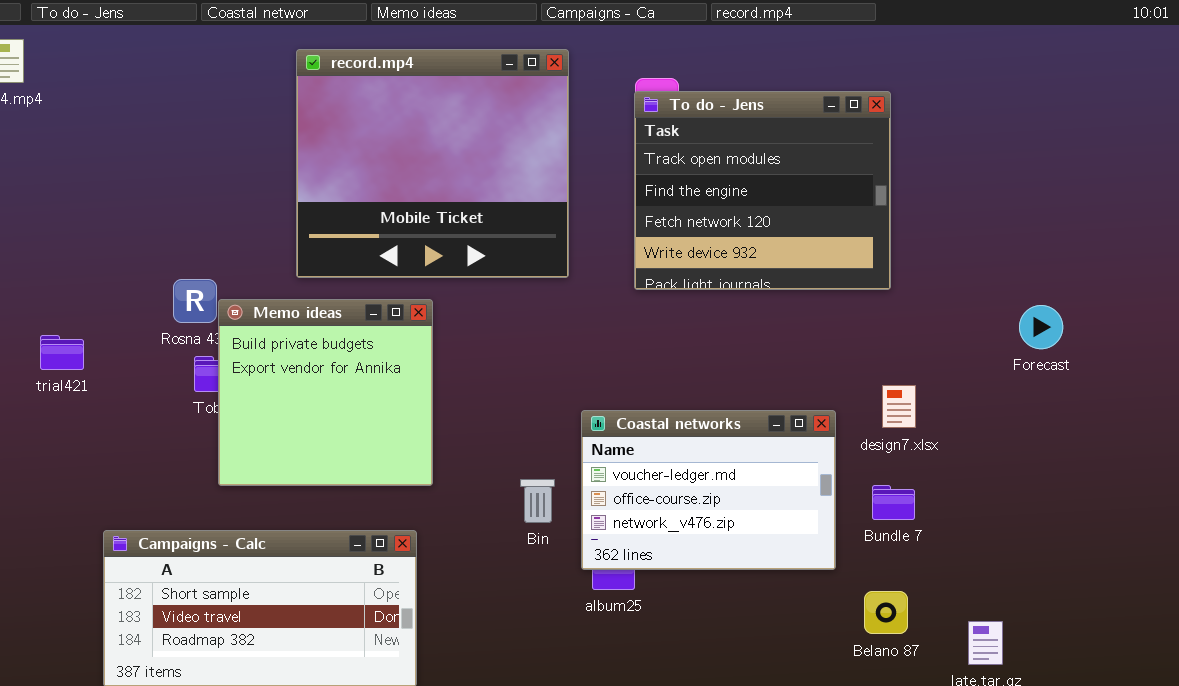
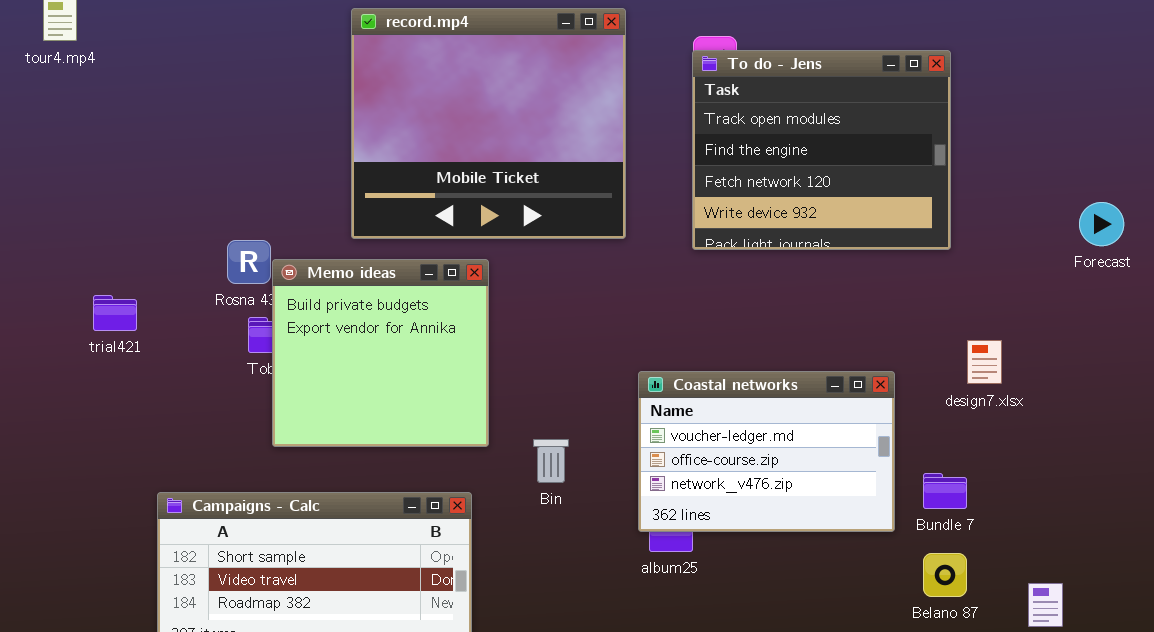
Forecast: [1019,305,1063,349] -> [1079,202,1124,246], moved
design7.xlsx: [882,385,916,428] -> [967,340,1002,384], moved
Bin: [520,479,555,523] -> [533,439,569,483], moved
Bundle 7: [872,485,915,520] -> [923,473,967,509], moved

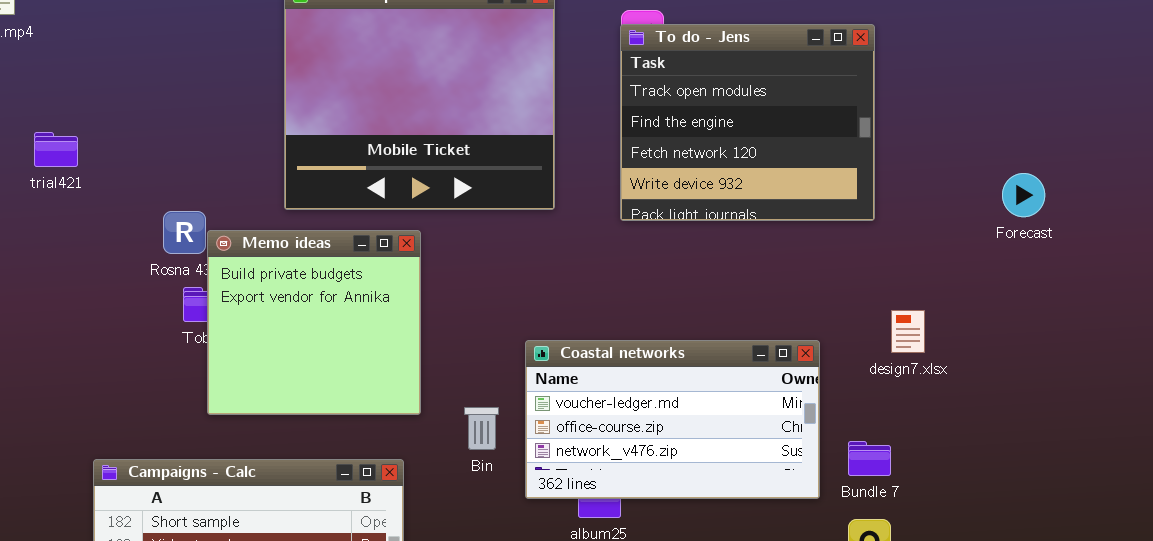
trial421: [93,295,137,331] -> [34,132,78,167], moved
Coastal networks: [638,371,895,532] -> [525,340,820,499], resized

